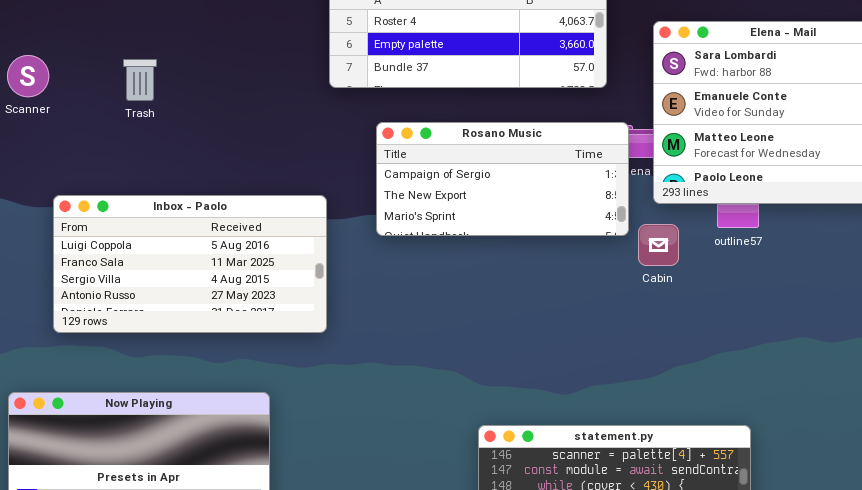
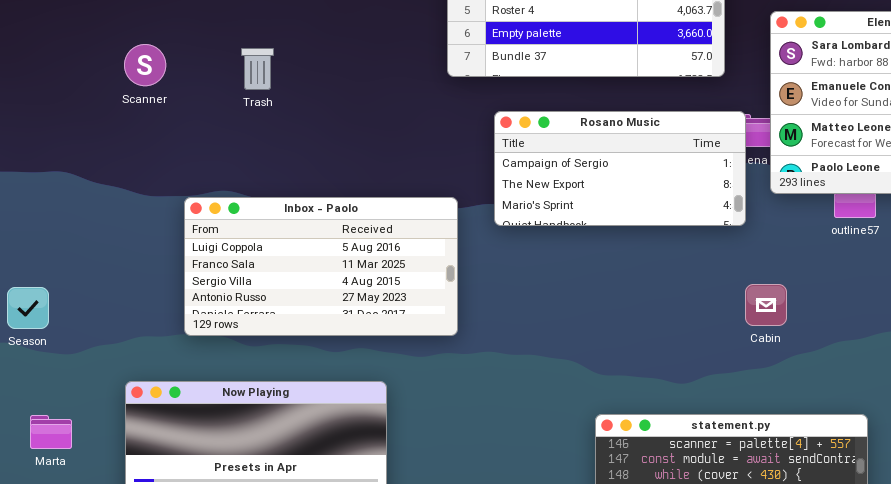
Inbox - Paolo: [53,195,327,333] -> [184,197,458,336], moved
Cabin: [638,224,679,266] -> [745,284,787,326], moved

